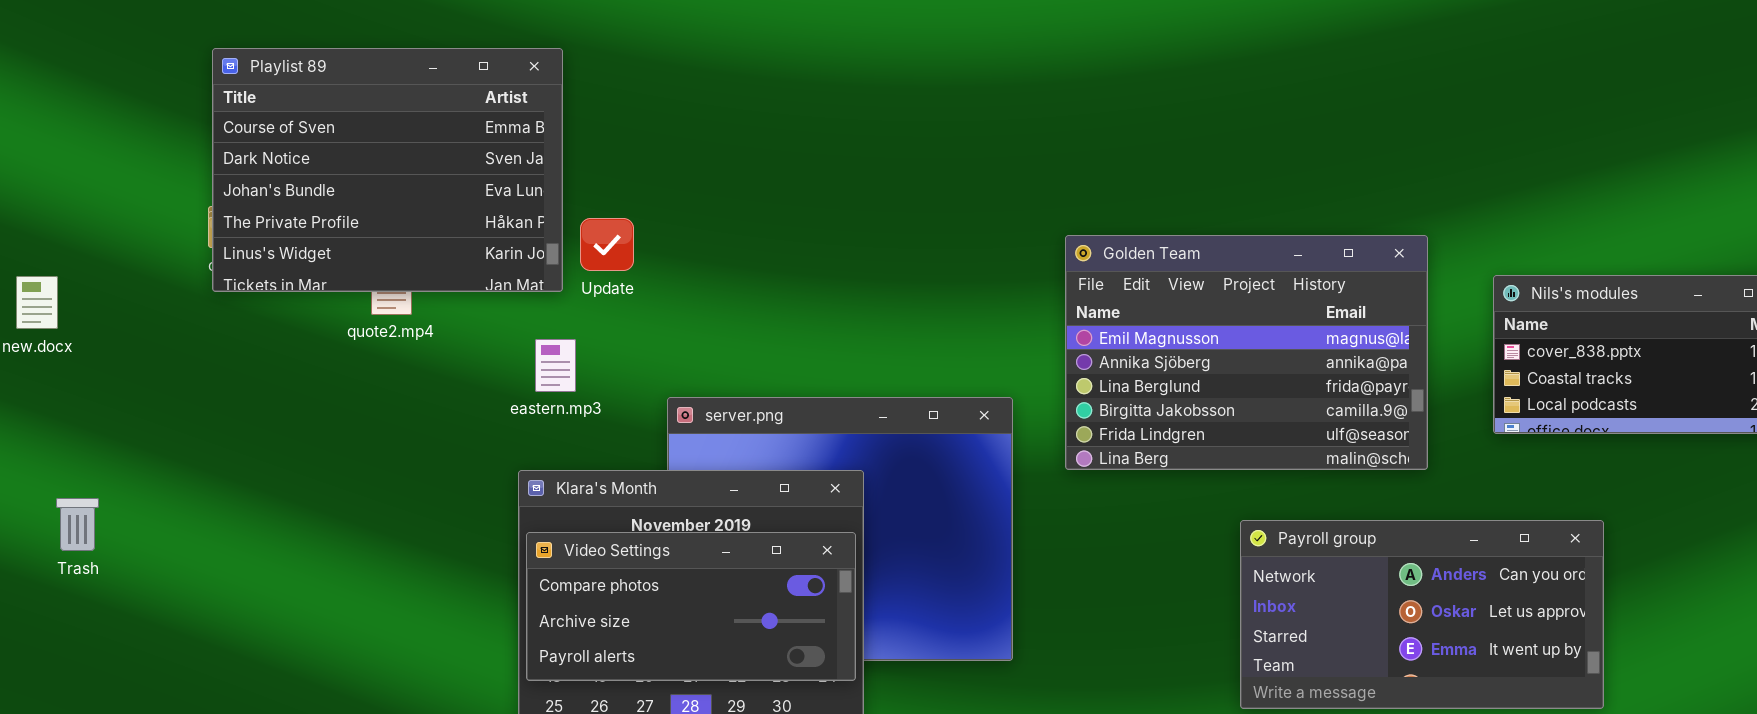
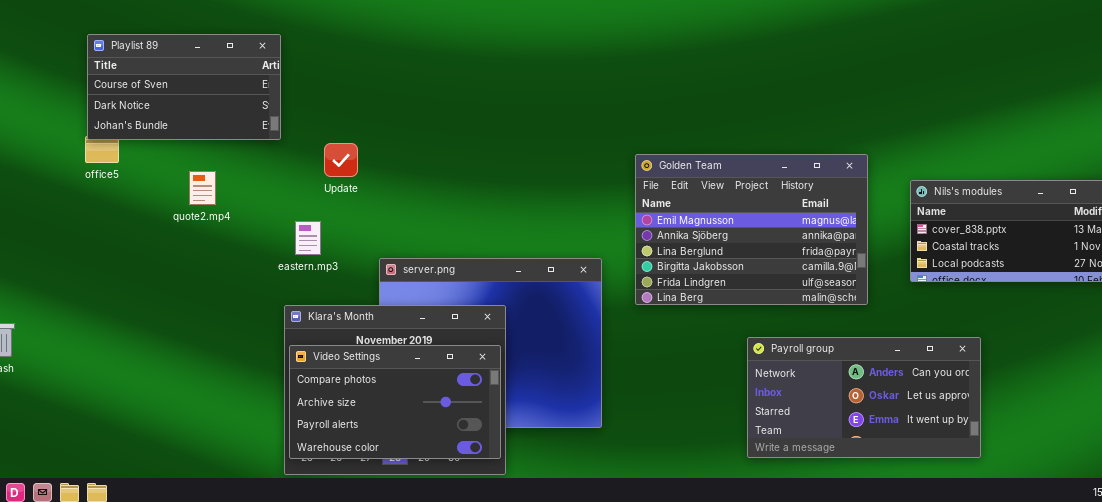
Playlist 89: [212,48,563,292] -> [87,34,281,140], resized
Video Settings: [526,532,856,681] -> [289,345,501,459], resized

